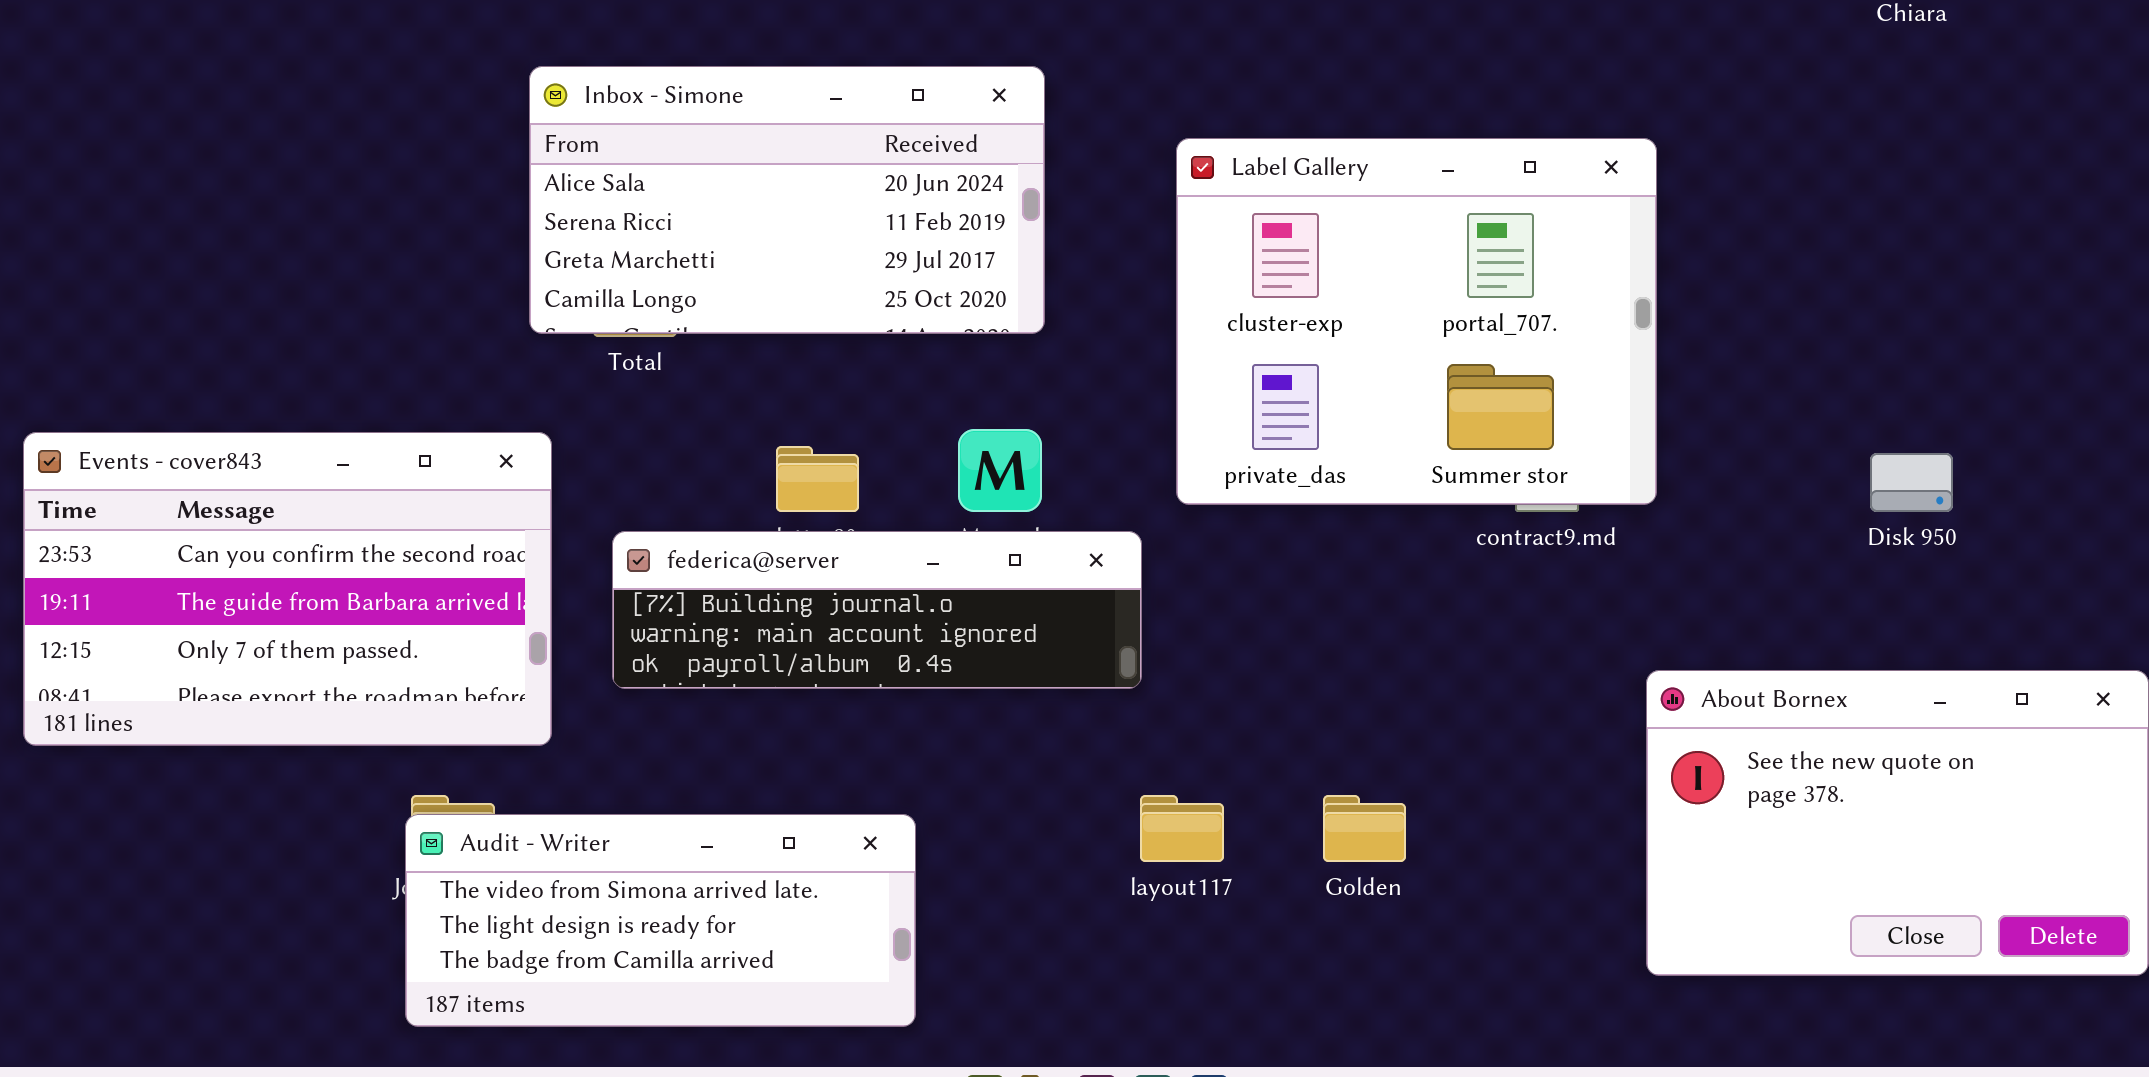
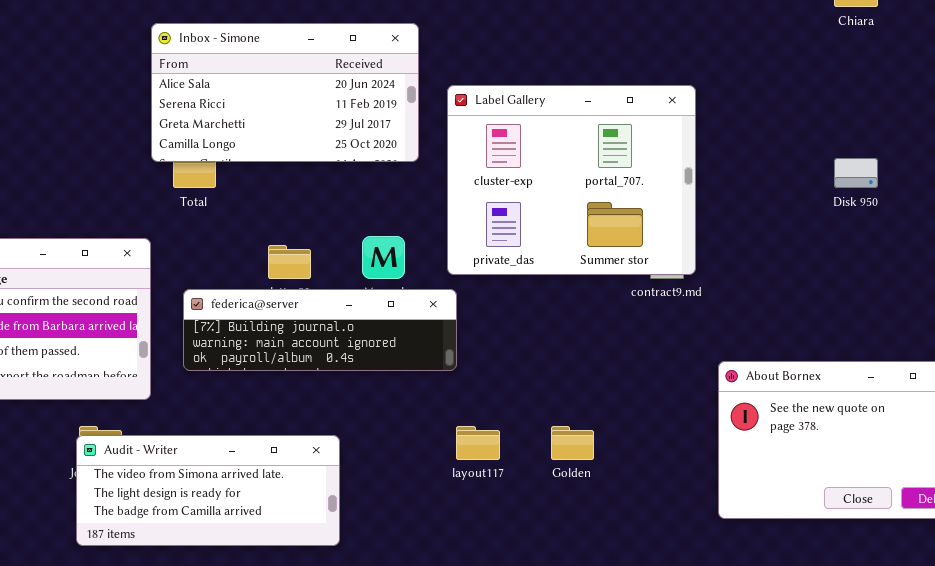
Inbox - Simone: [529,66,1045,334] -> [151,23,419,162], moved
Label Gallery: [1176,138,1657,505] -> [447,85,696,275], moved
Disk 950: [1870,453,1953,512] -> [834,158,878,188], moved

